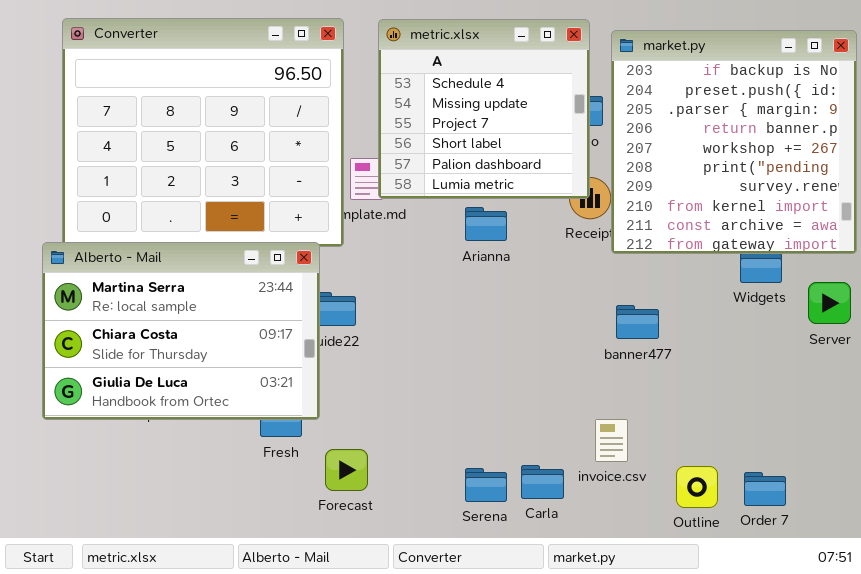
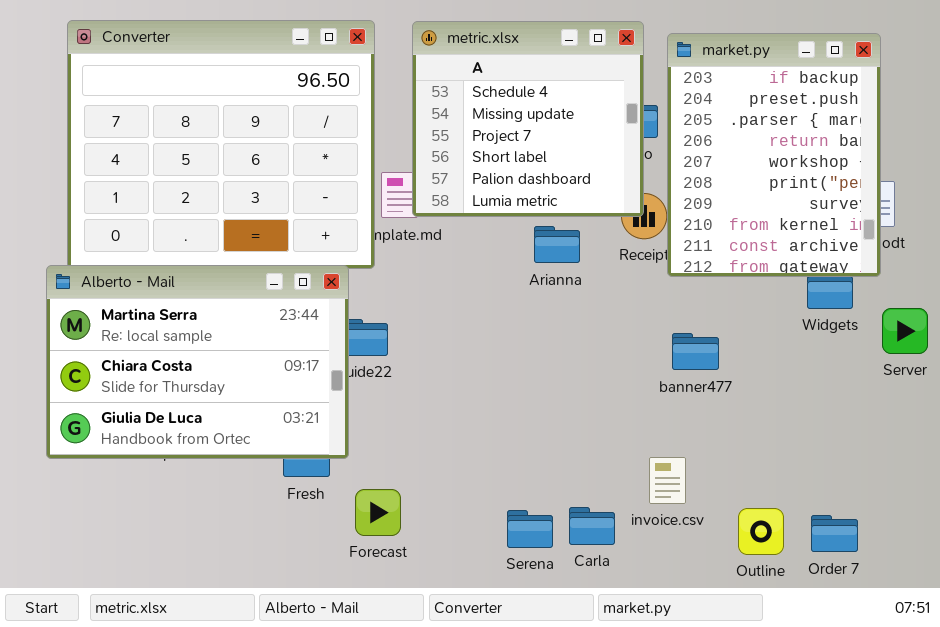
market.py: [611,30,857,254] -> [667,33,881,277], resized
Arianna: [465,207,507,241] -> [534,226,580,263], moved

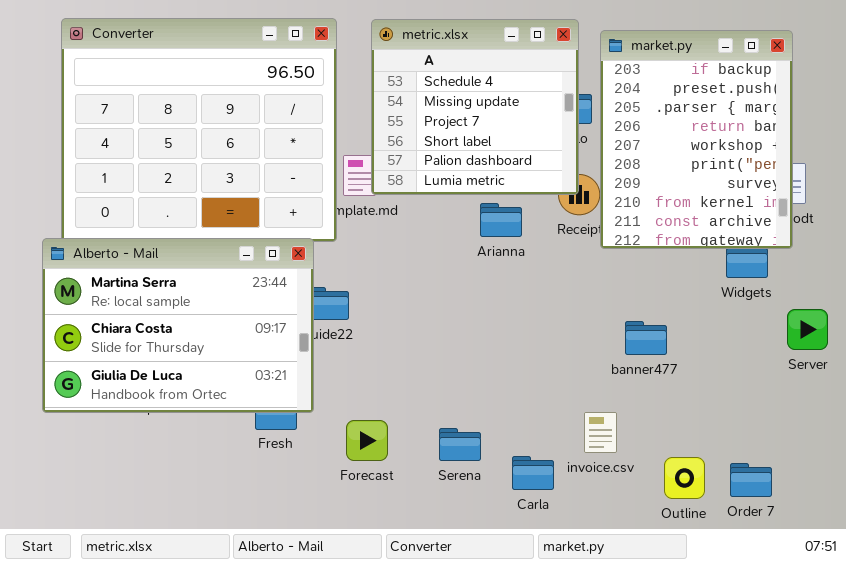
Server: [882,308,928,354] -> [787,309,828,350], moved
banner477: [672,333,719,370] -> [625,321,667,355], moved
Forecast: [355,489,401,536] -> [346,420,388,461], moved
Serena: [507,510,553,548] -> [439,428,481,461], moved

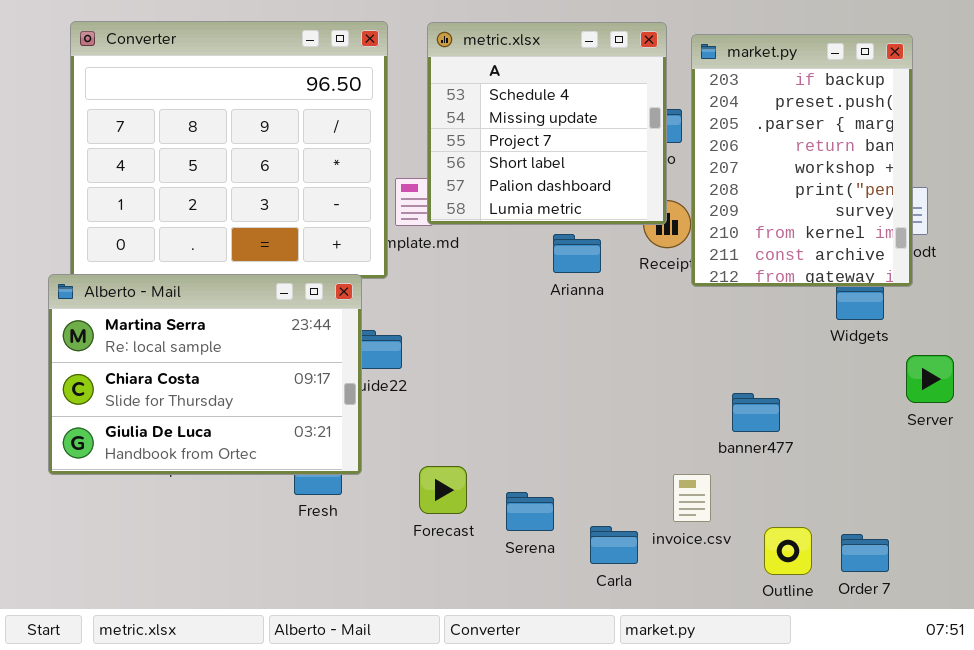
banner477: [625,321,667,355] -> [732,393,780,432], moved
Forecast: [346,420,388,461] -> [419,466,467,514], moved

